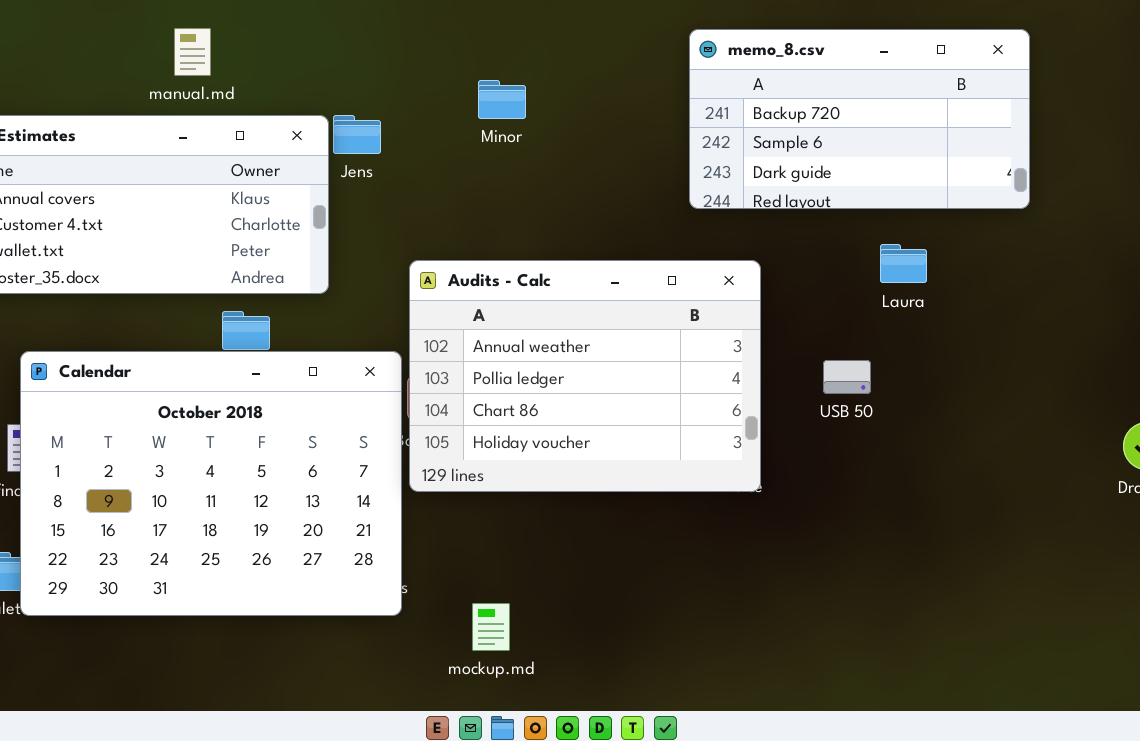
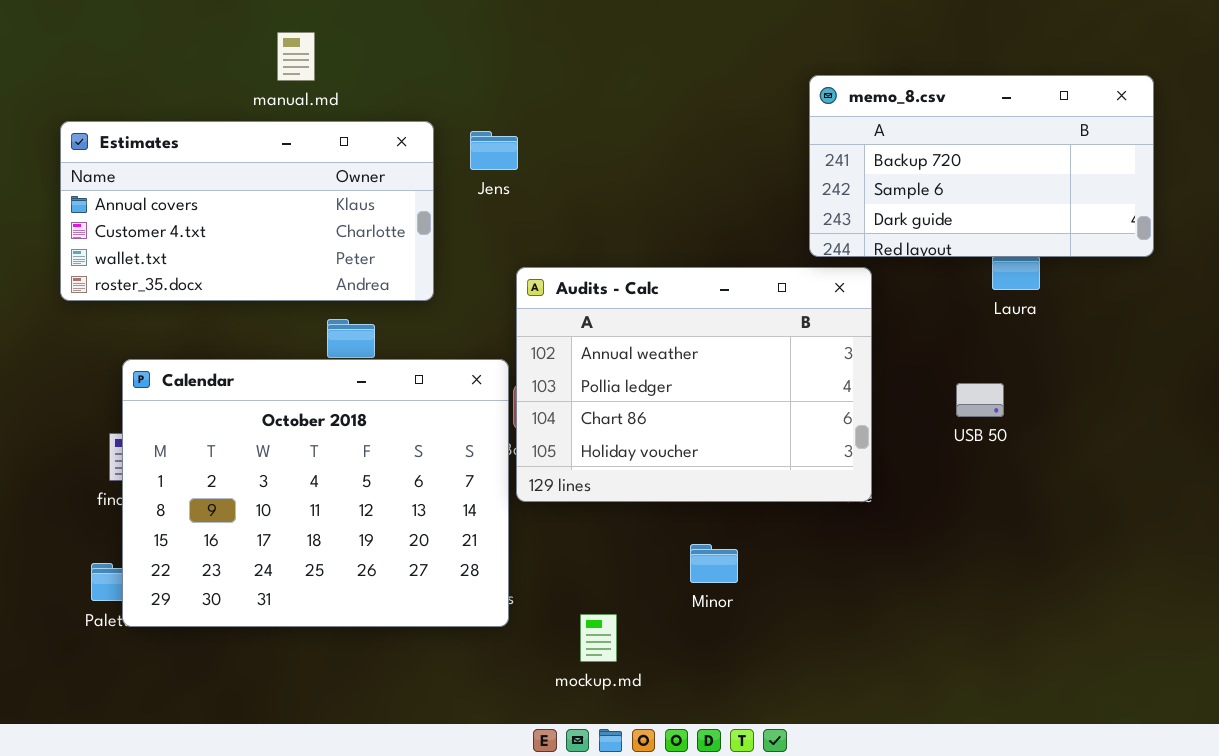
memo_8.csv: [689,29,1030,209] -> [809,75,1154,257], moved
Minor: [478,80,526,119] -> [690,544,738,583], moved
Jens: [333,115,381,154] -> [470,131,518,170], moved
USB 50: [823,360,871,394] -> [956,383,1004,417], moved

